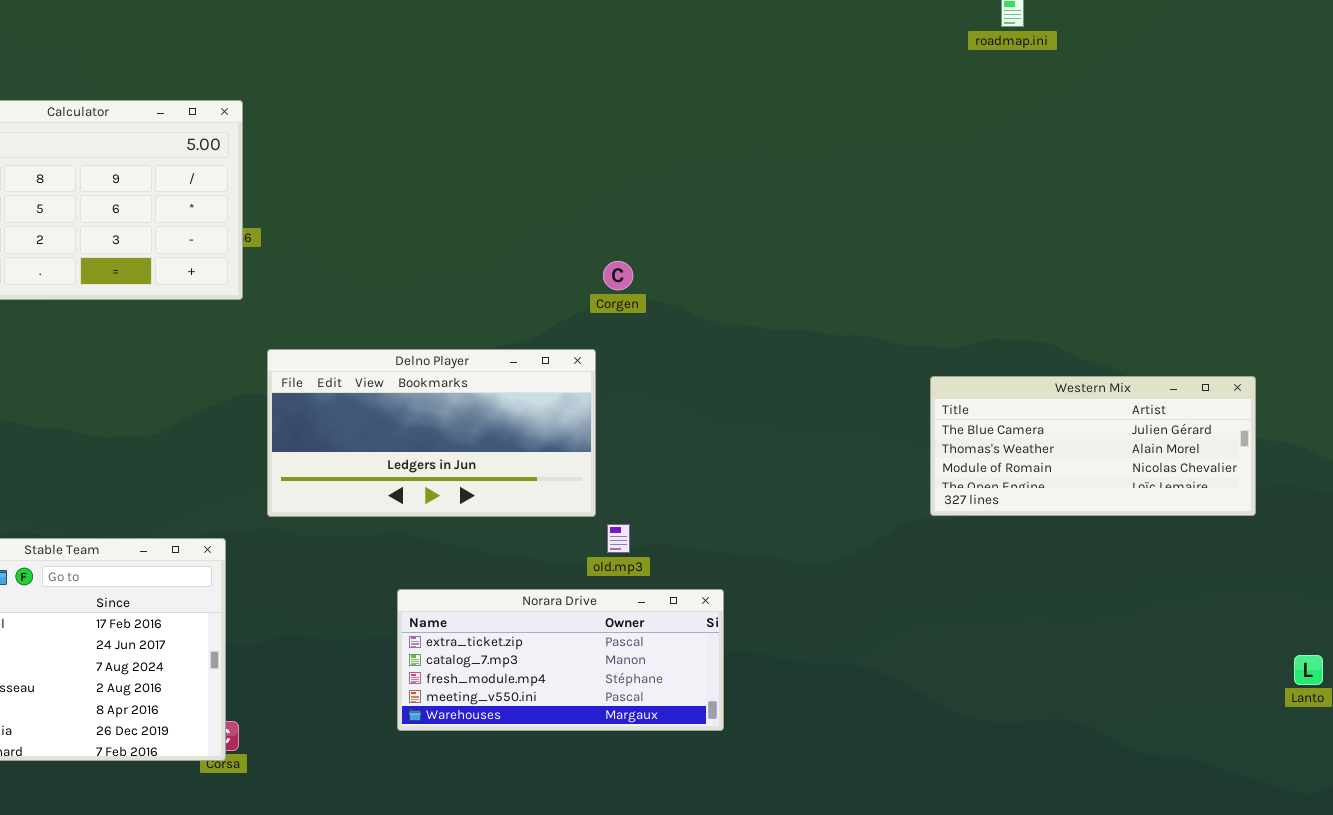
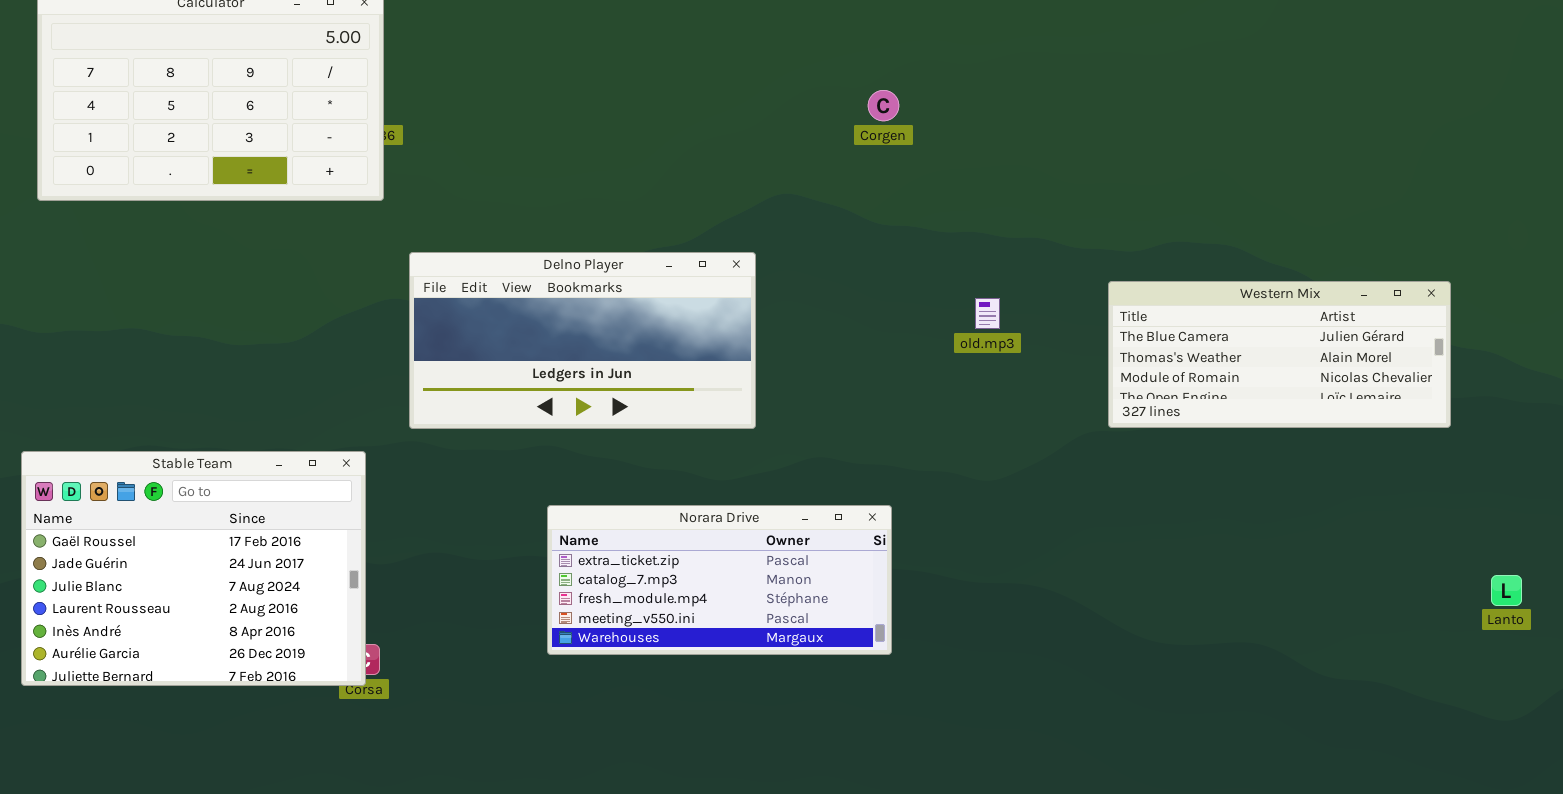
Corgen: [603,261,633,290] -> [868,90,899,121], moved
old.mp3: [607,524,630,553] -> [975,298,1000,329], moved

